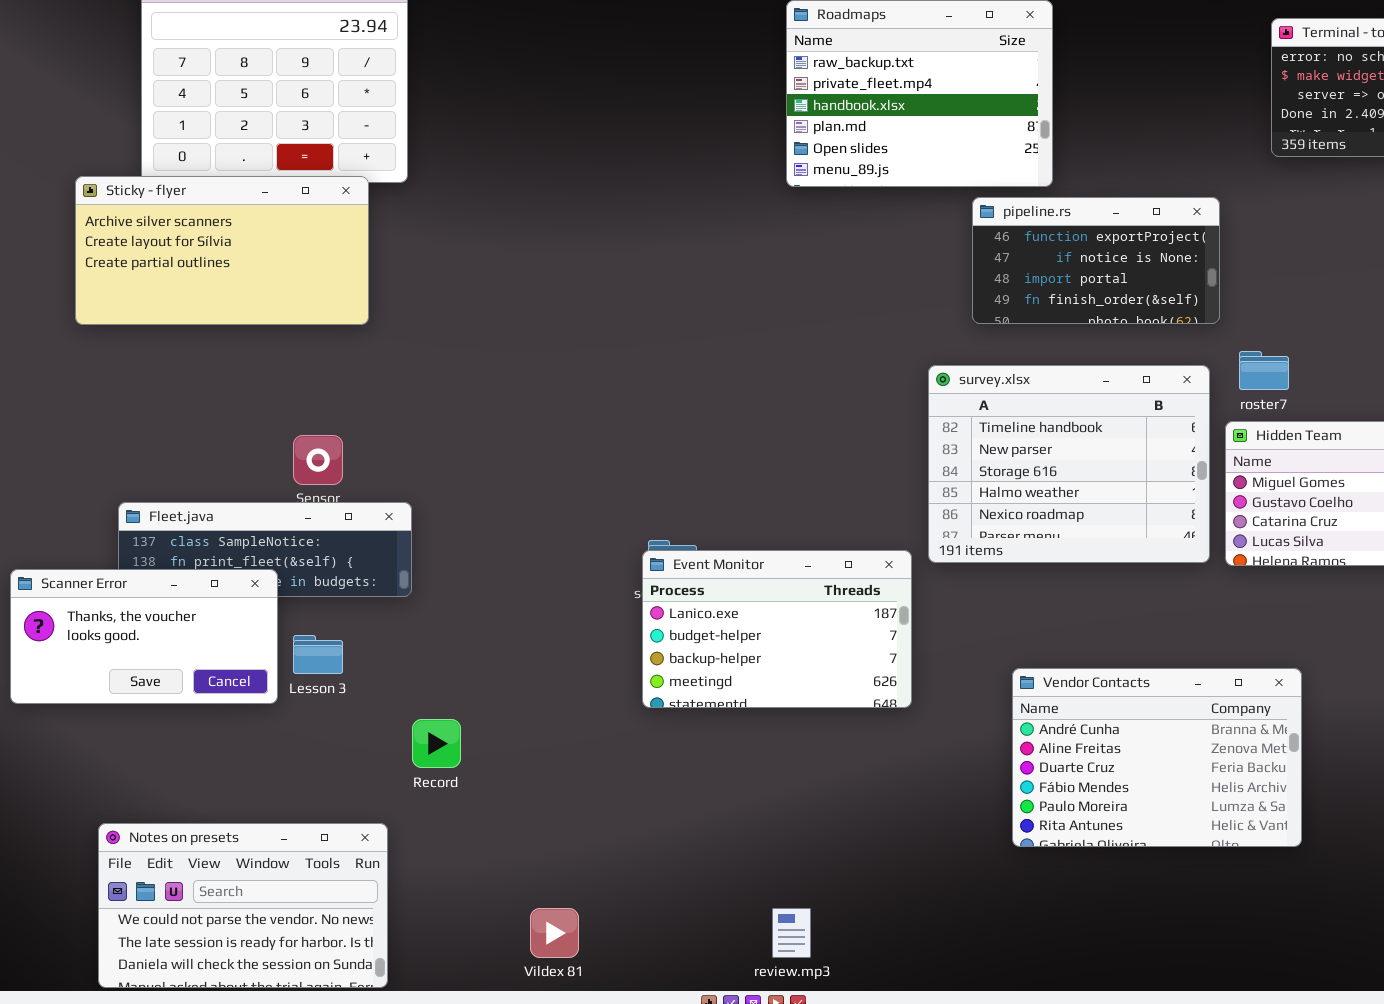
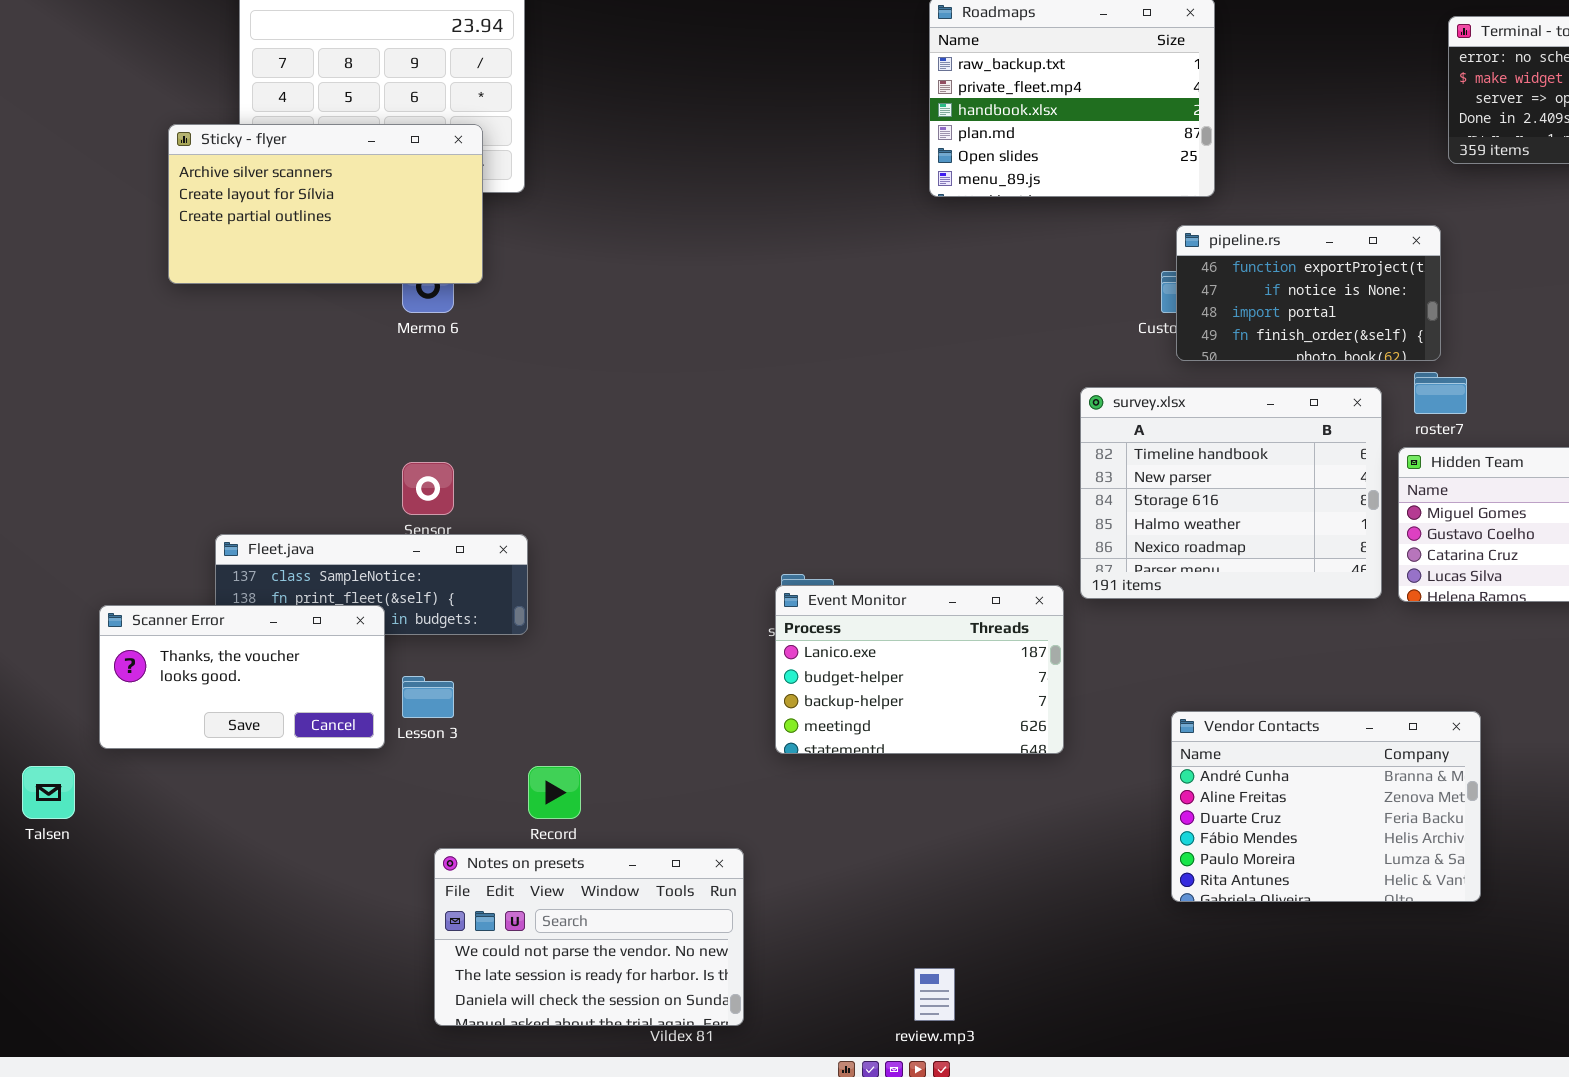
Sticky - flyer: [75,176,369,325] -> [168,124,483,284], moved
pipeline.rs: [972,197,1220,324] -> [1176,225,1441,361], moved
Notes on presets: [98,823,388,988] -> [434,848,744,1026], moved

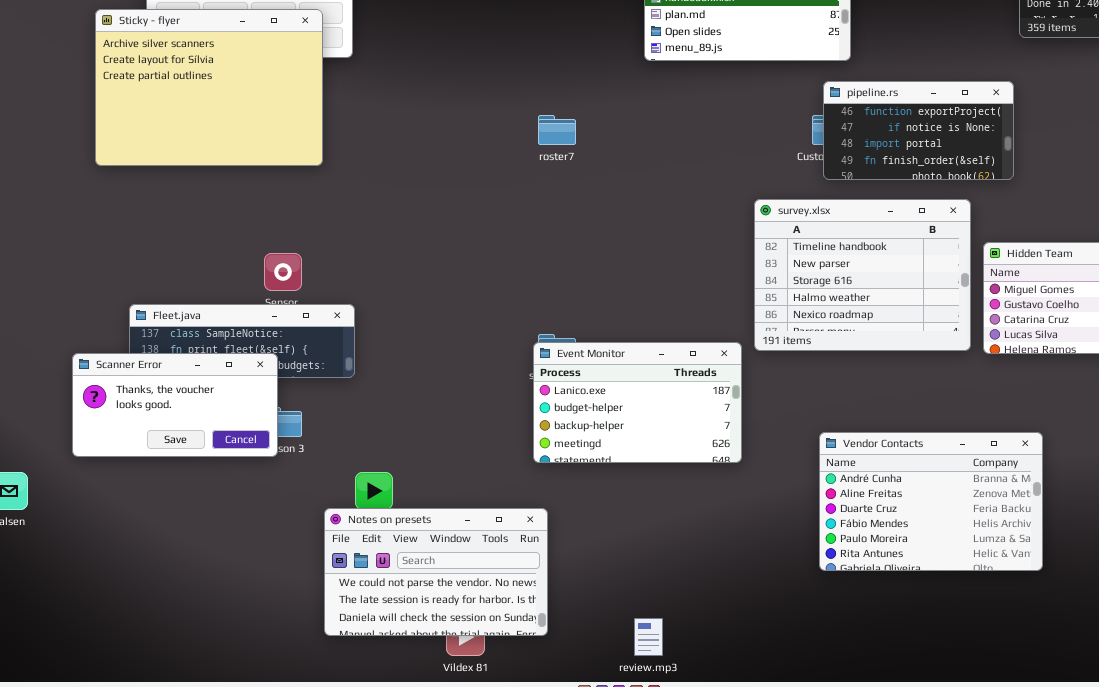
Sticky - flyer: [168,124,483,284] -> [95,9,323,166], resized
roster7: [1414,372,1467,414] -> [538,115,576,145], moved
Scanner Error: [99,605,385,749] -> [72,353,278,457], moved
Notes on presets: [434,848,744,1026] -> [324,508,548,636], moved

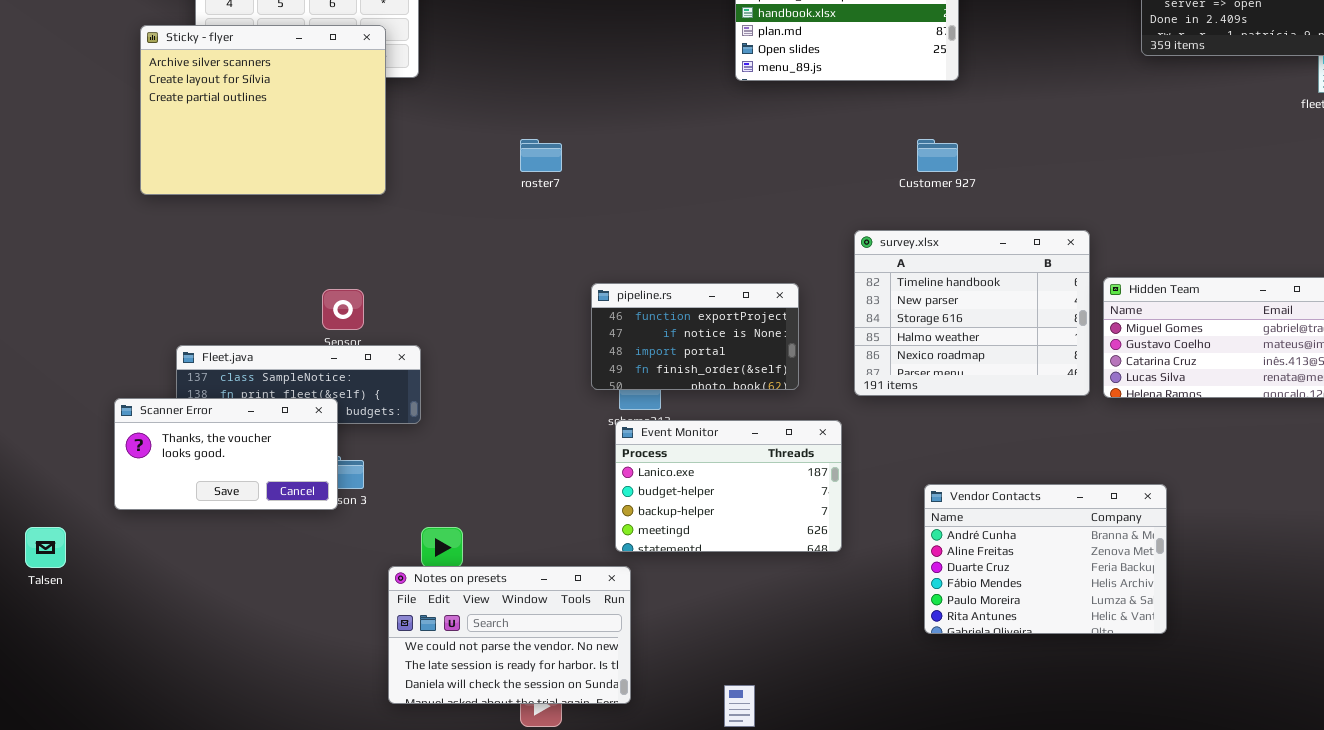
pipeline.rs: [823,81,1014,180] -> [591,283,799,390], moved
roster7: [538,115,576,145] -> [520,139,562,172], moved
Event Monitor: [533,342,742,463] -> [615,420,842,552], moved

